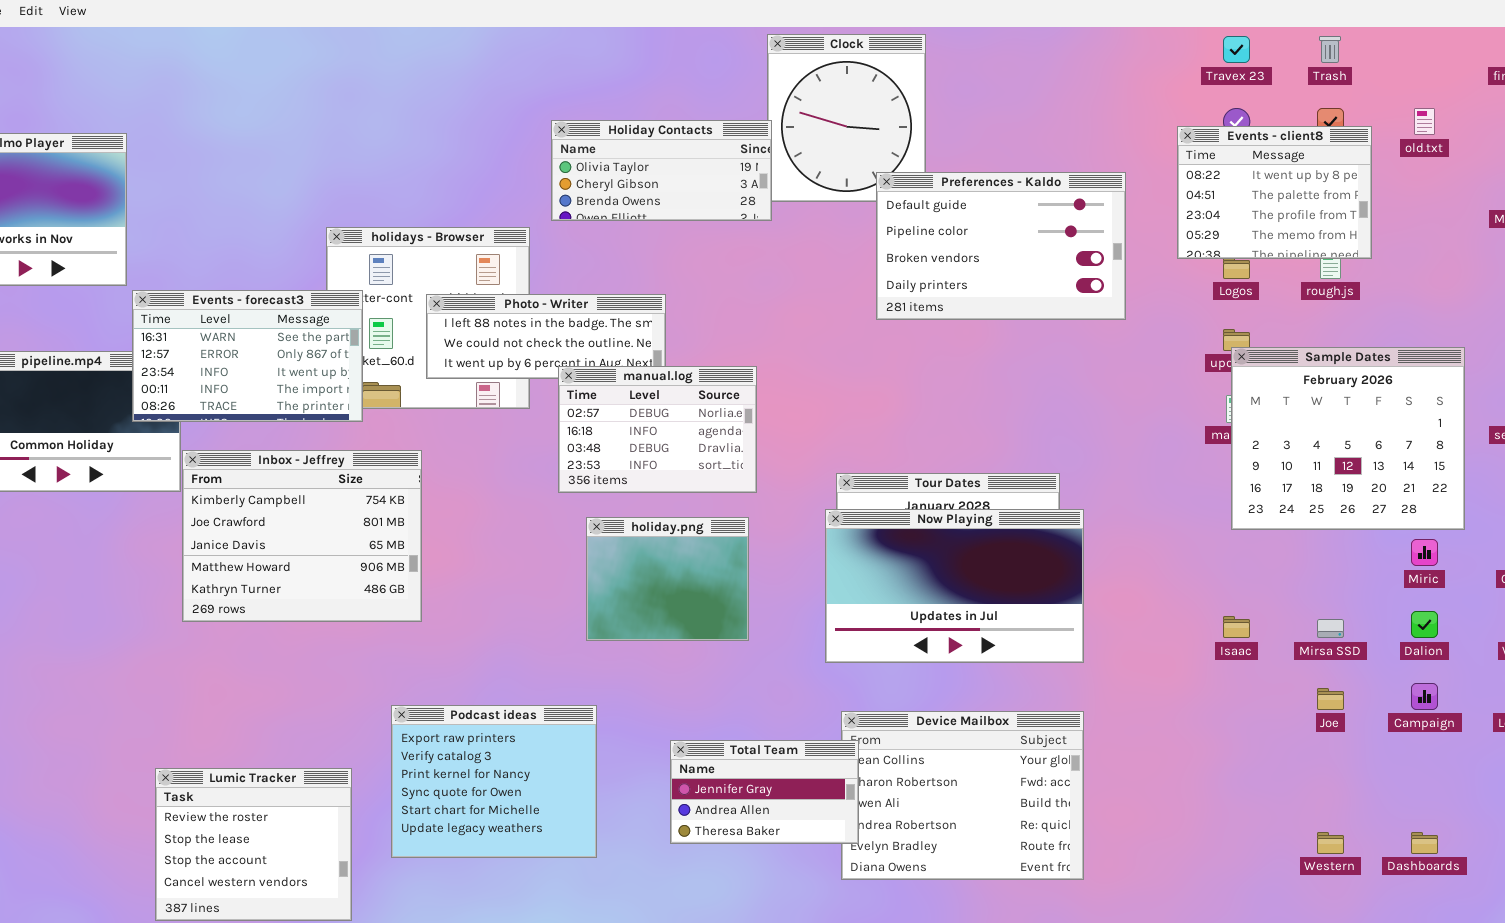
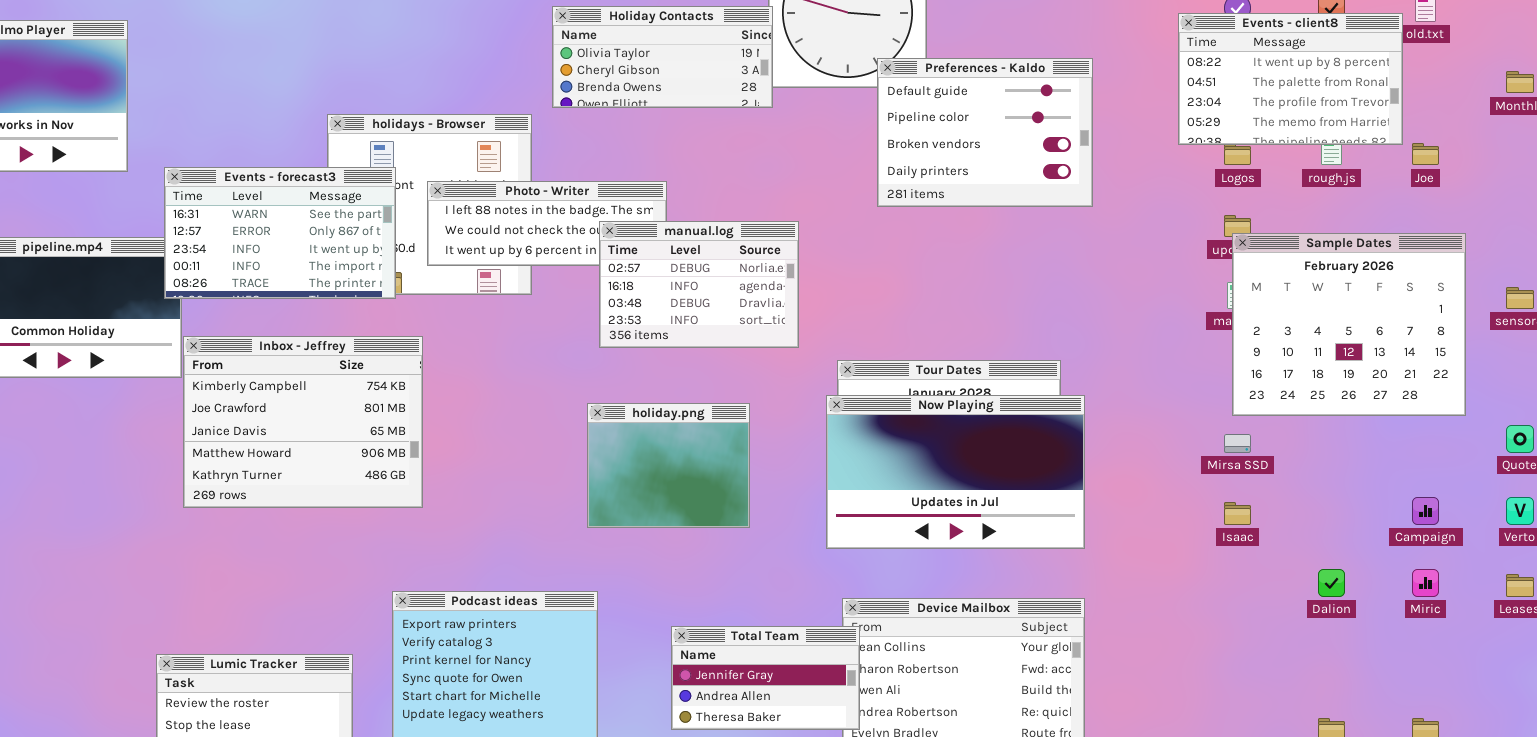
Events - client8: [1177,126,1372,259] -> [1178,13,1403,145], resized
Preferences - Kaldo: [876,172,1126,320] -> [877,58,1093,207], resized
Events - forecast3: [132,290,363,422] -> [164,167,396,299], moved
manual.log: [558,366,757,493] -> [599,221,799,348], moved
Miric: [1411,539,1438,566] -> [1412,569,1439,597], moved
Dalion: [1411,611,1438,638] -> [1318,569,1345,597], moved
Mirsa SSD: [1317,619,1344,638] -> [1224,434,1251,453], moved
Campaign: [1411,683,1438,710] -> [1412,497,1439,525], moved
Joe: [1317,688,1344,710] -> [1412,143,1439,165], moved

